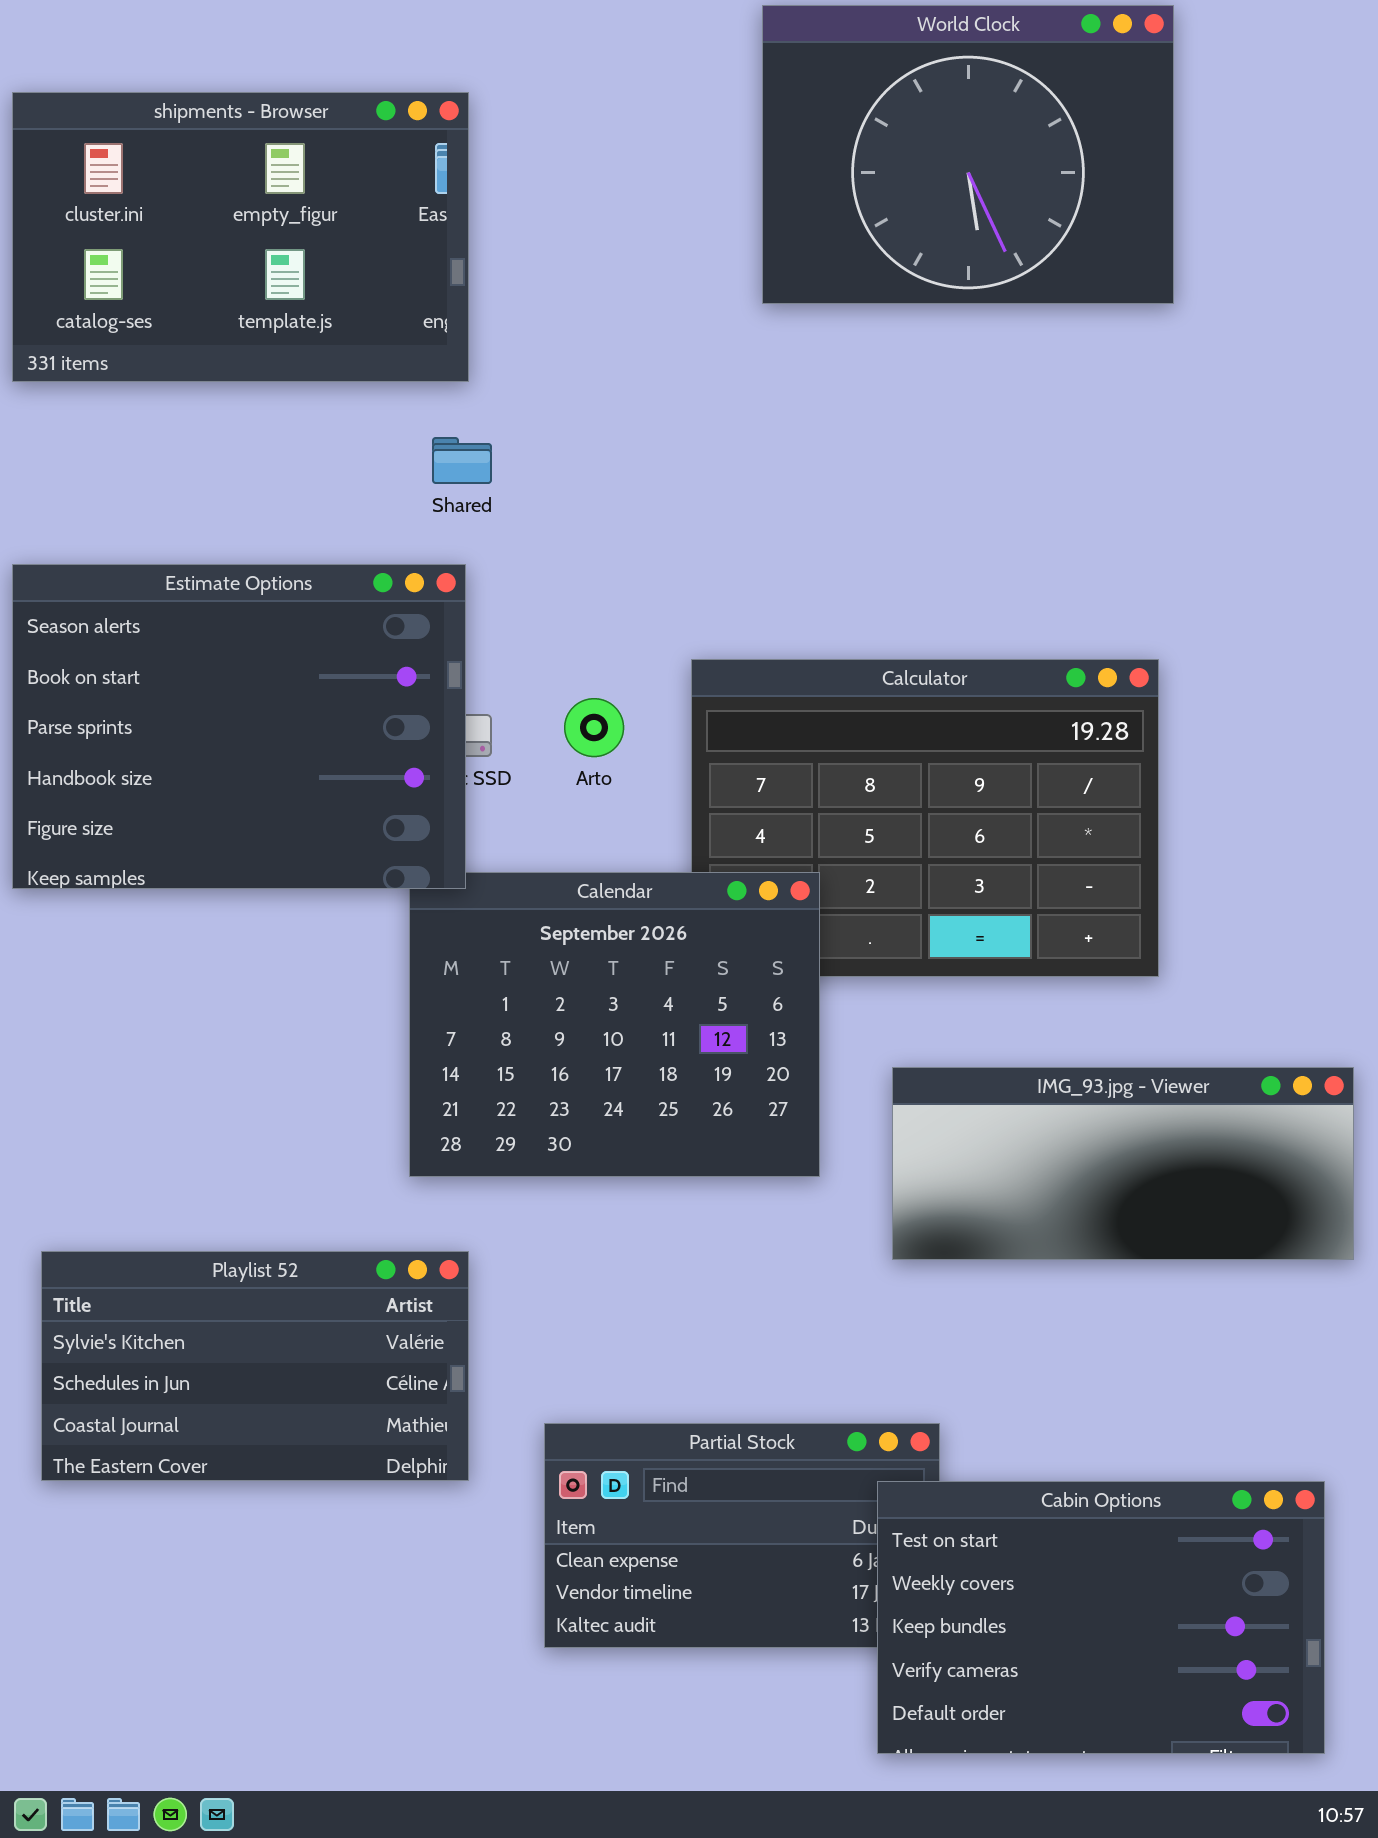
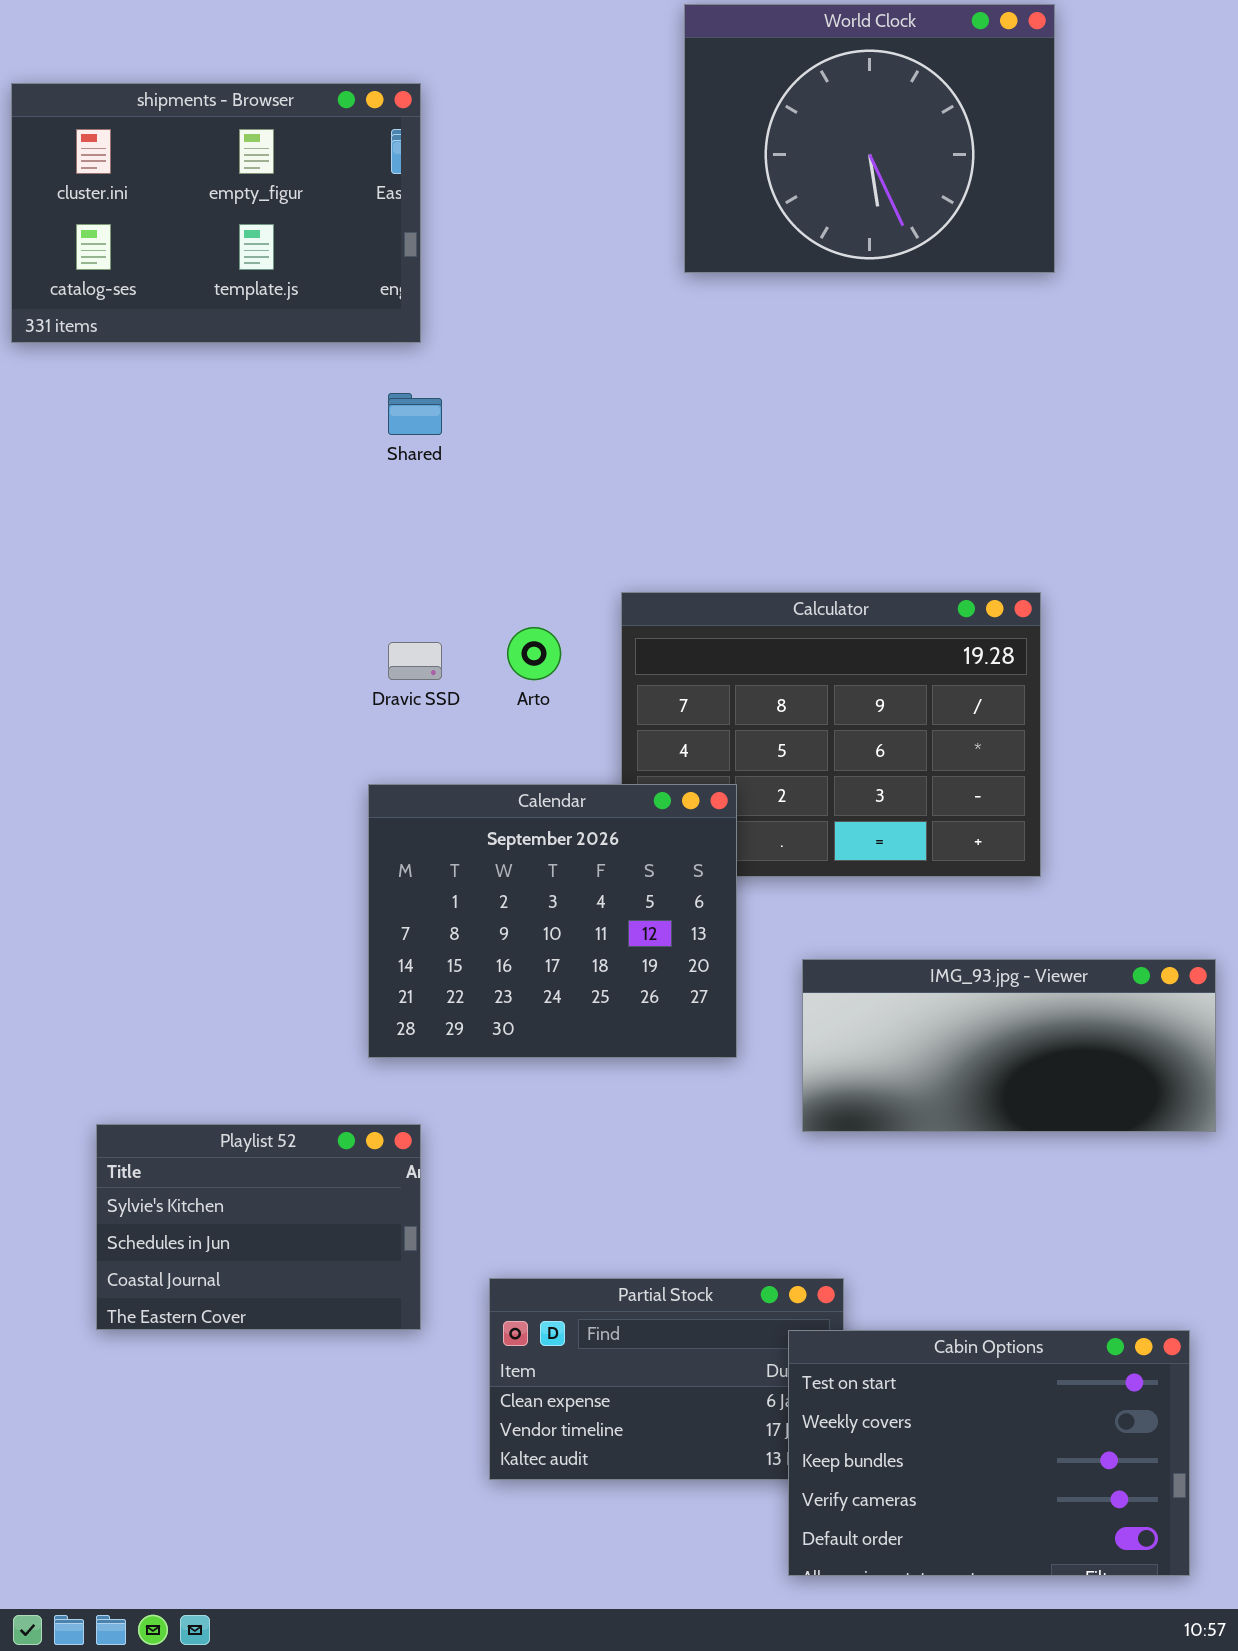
Estimate Options: [12,564,466,889] -> none, closed
Playlist 52: [41,1251,469,1481] -> [96,1124,421,1330], resized

